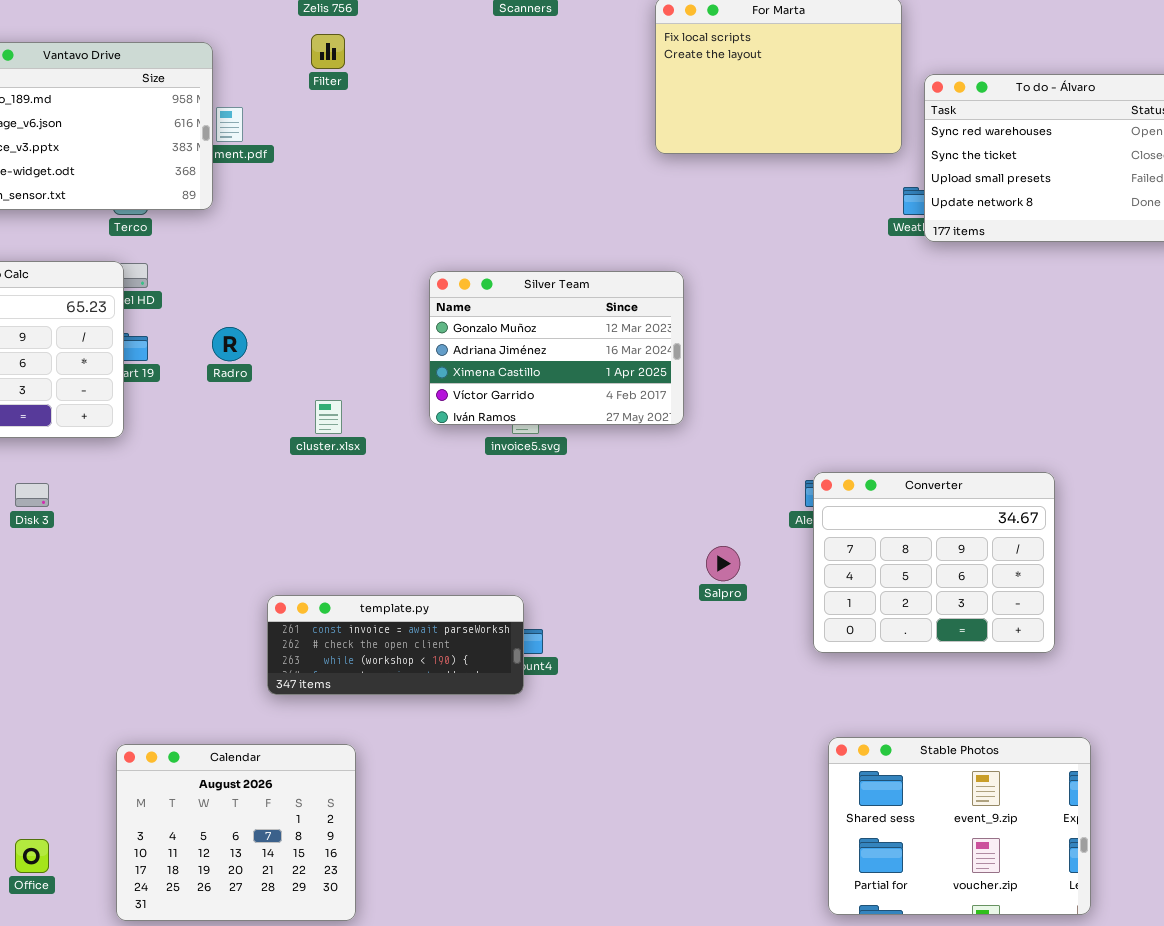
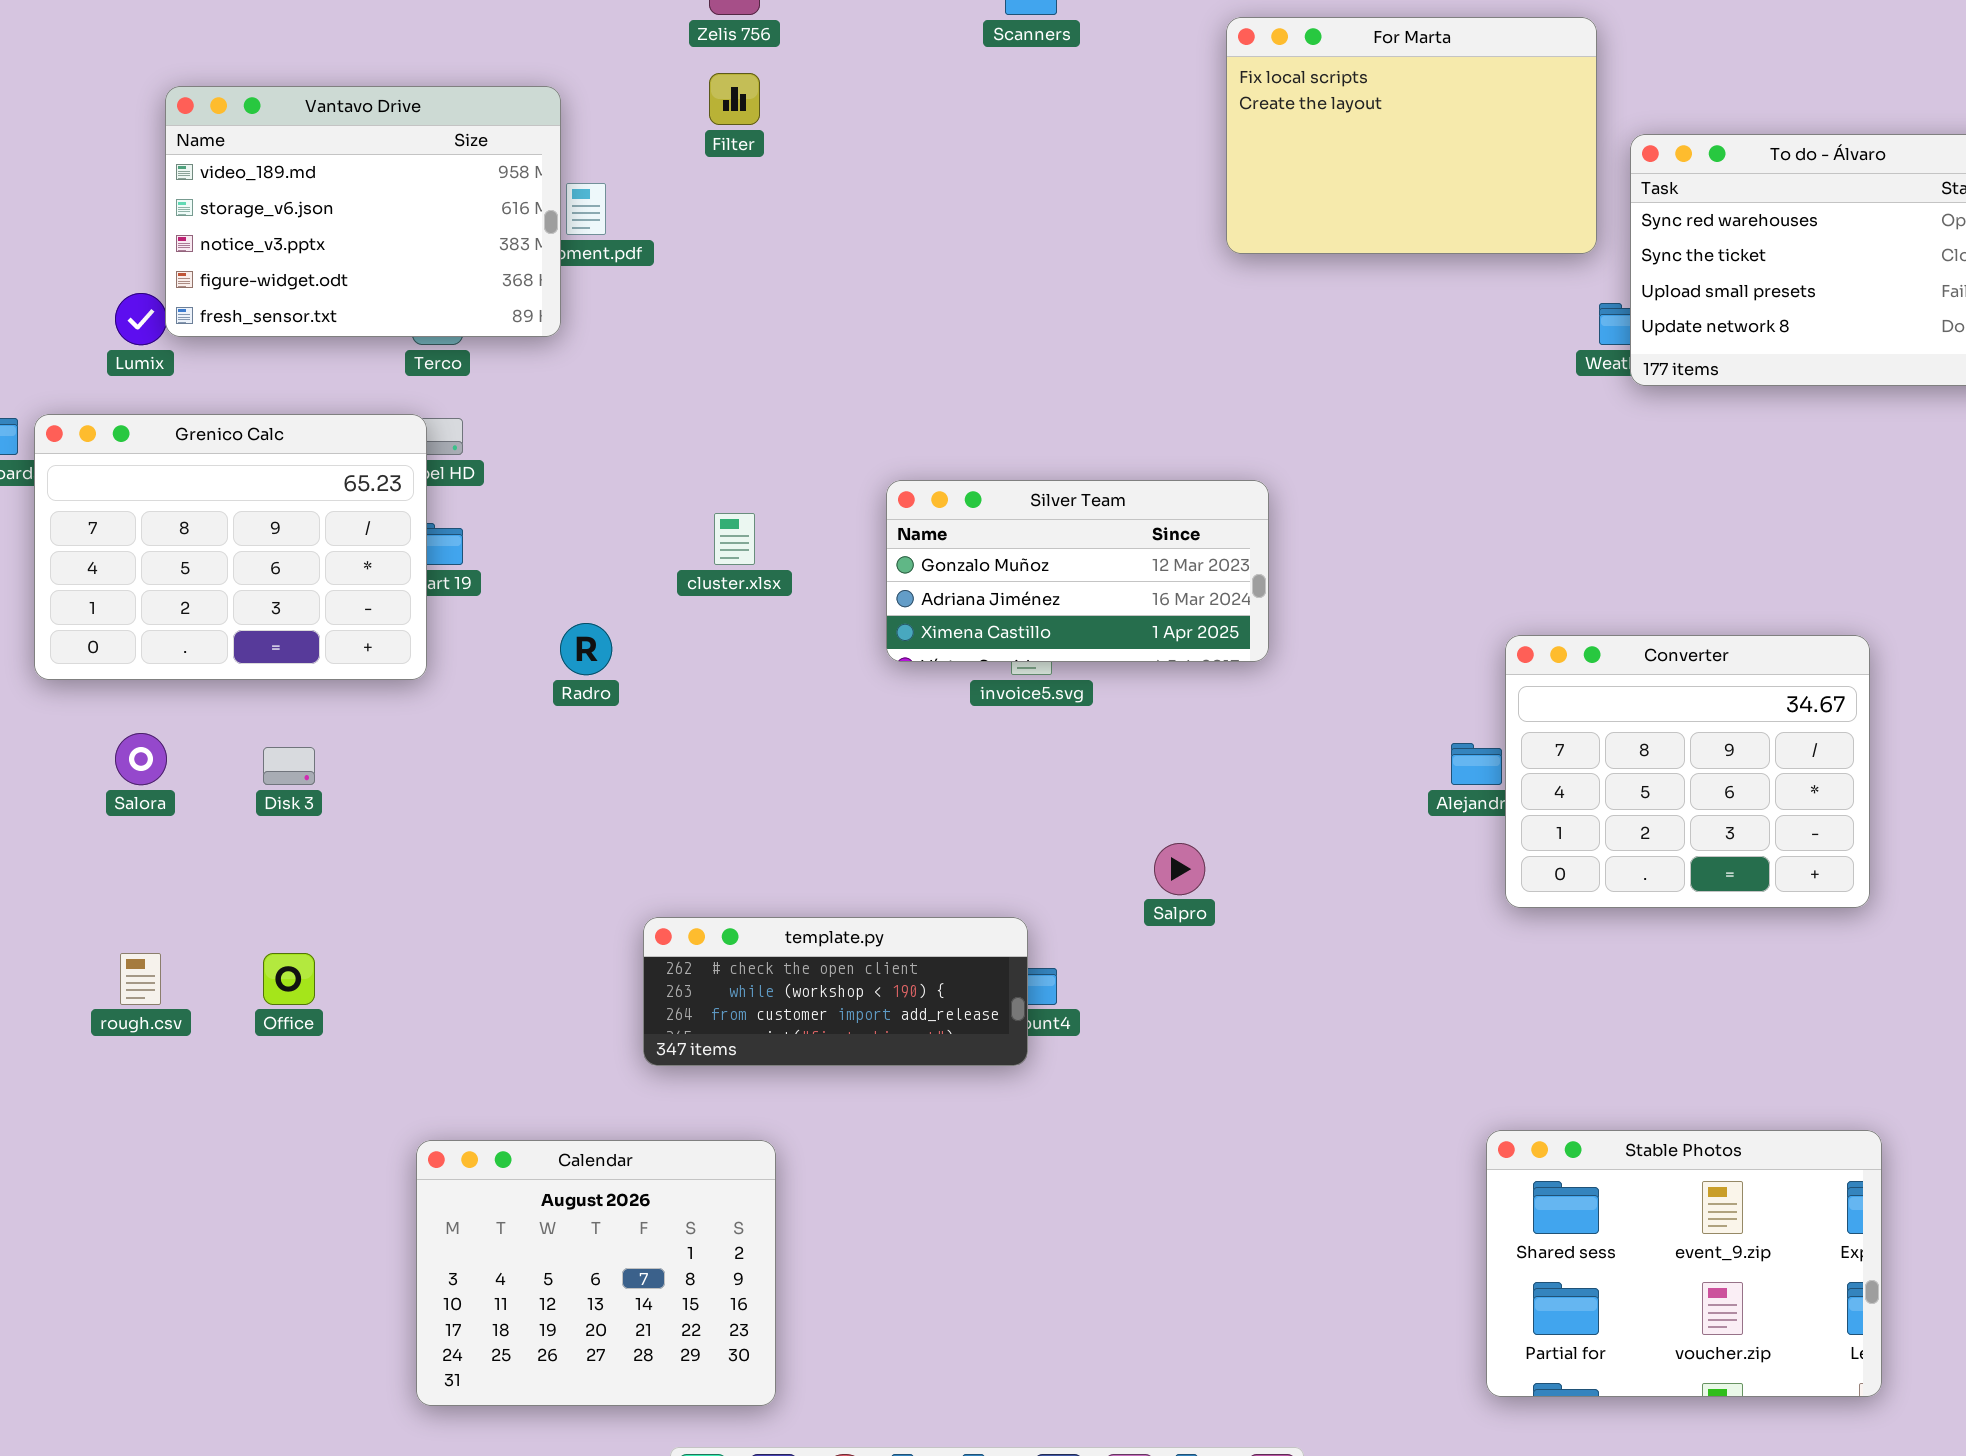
Silver Team: [429,271,684,425] -> [886,480,1269,662], resized
Radro: [212,327,247,361] -> [560,623,612,675], moved
cluster.xlsx: [315,400,342,434] -> [714,513,755,565], moved
Converter: [813,472,1055,653] -> [1505,635,1870,908], moved
Salpro: [706,546,740,581] -> [1154,843,1205,895], moved
template.py: [267,595,524,695] -> [643,917,1028,1066], scrolled down 1 row
Office: [15,839,49,873] -> [263,953,315,1005], moved

